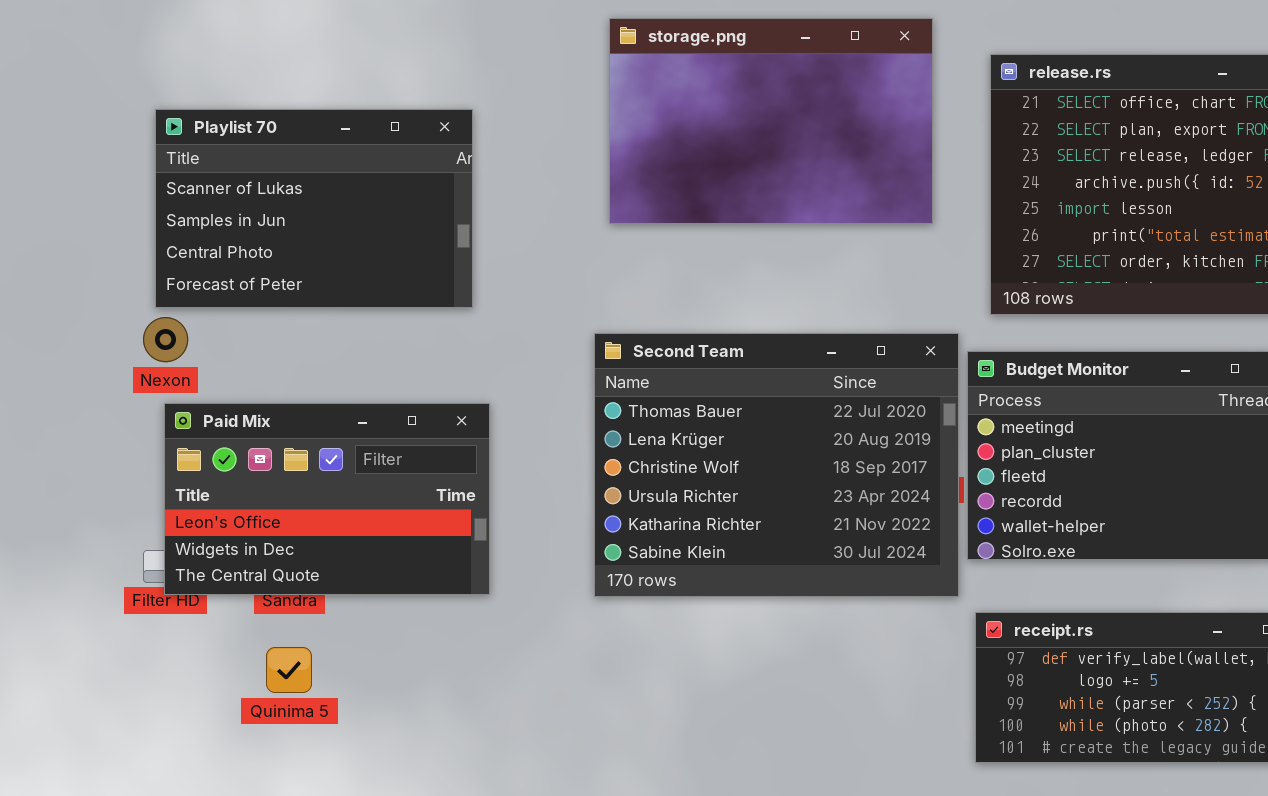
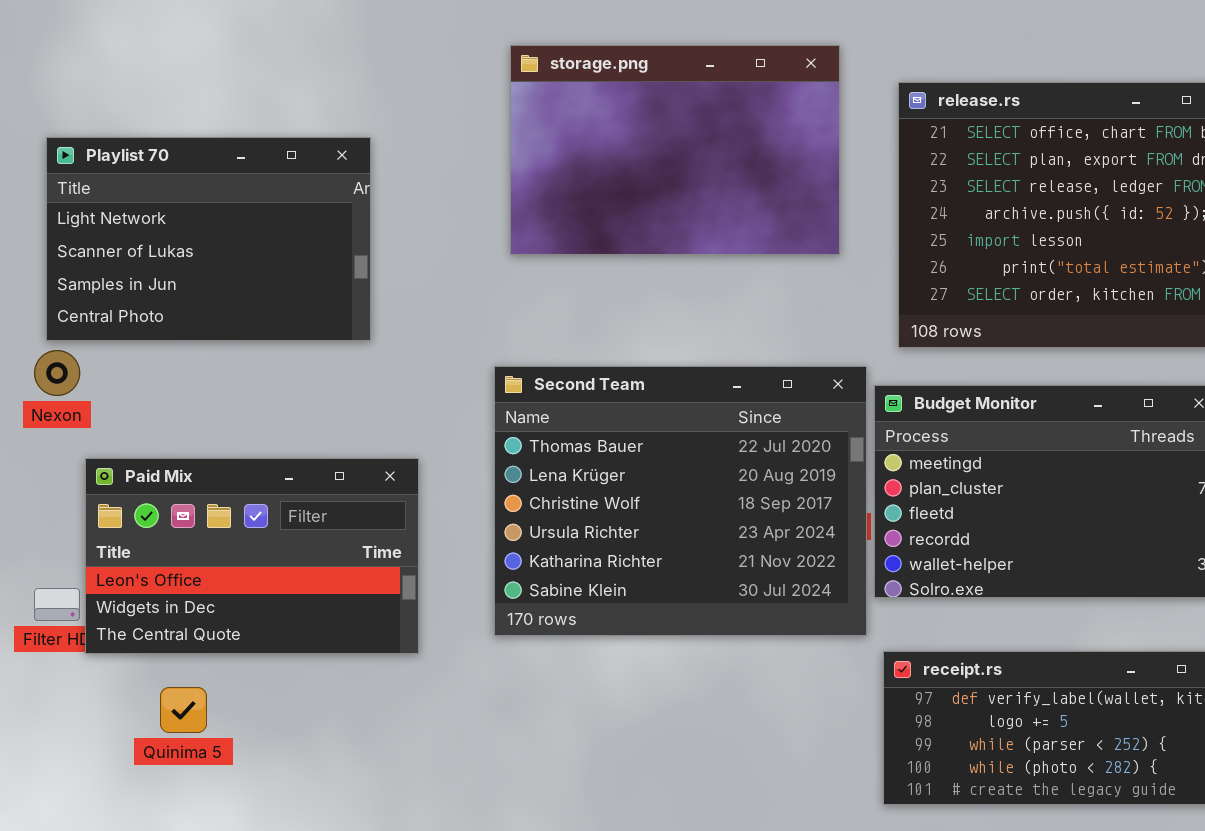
Playlist 70: [155,109,473,308] -> [46,137,371,341], scrolled up 1 row
Paid Mix: [164,403,490,595] -> [85,458,419,654], moved

